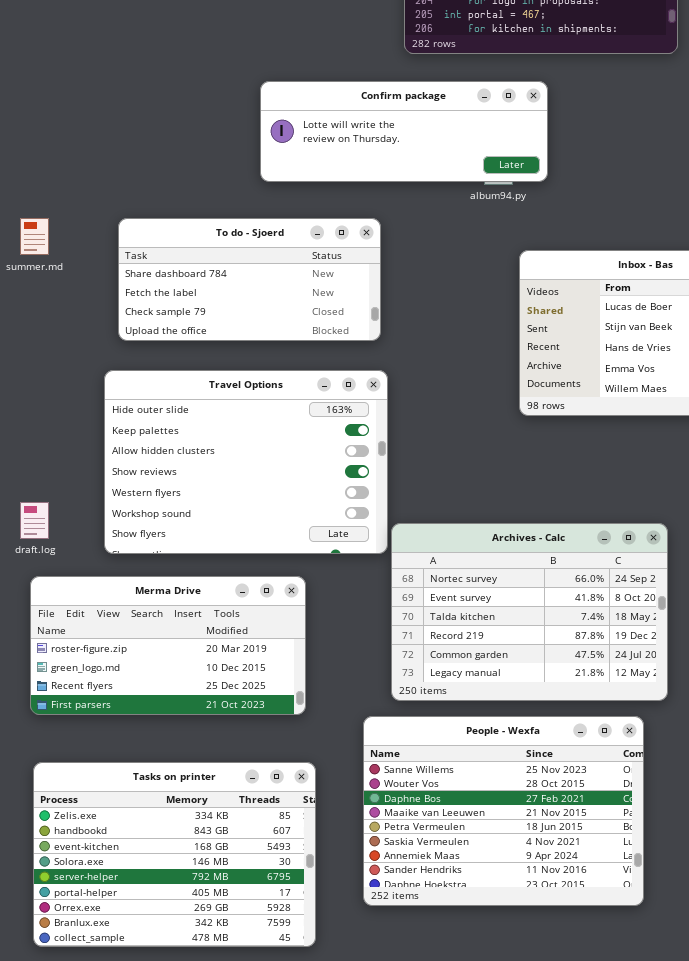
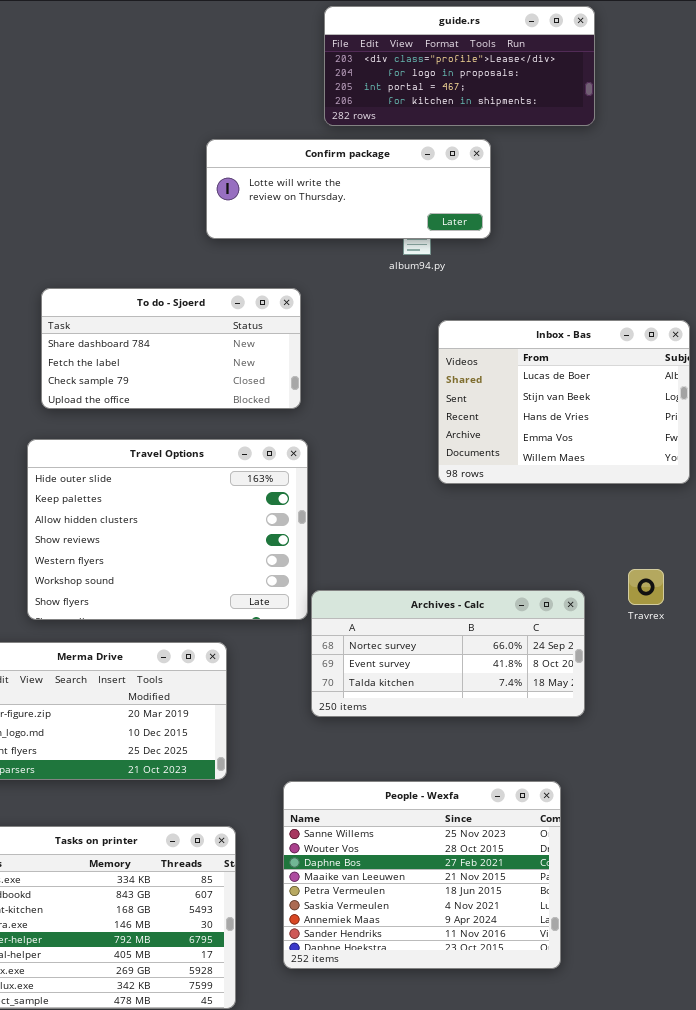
Confirm package: [260,81,548,182] -> [206,139,491,239], moved
Archives - Calc: [391,523,668,701] -> [311,590,585,717], resized

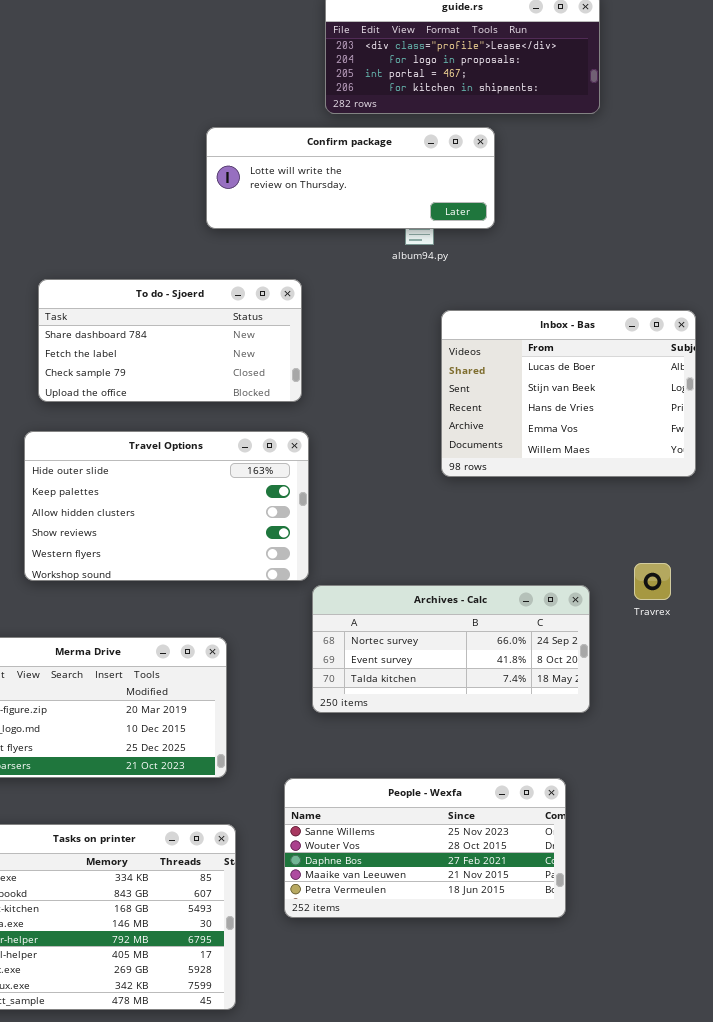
Travel Options: [27,439,308,620] -> [24,431,309,581], resized
People - Wexfa: [283,781,561,969] -> [284,778,566,918], resized

